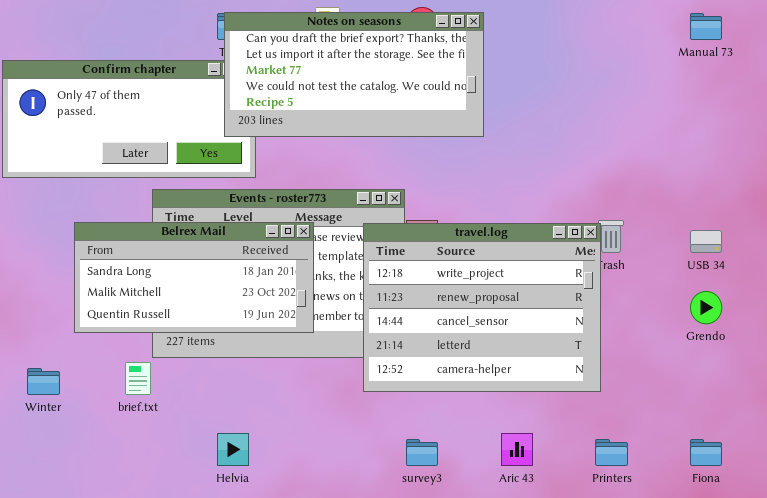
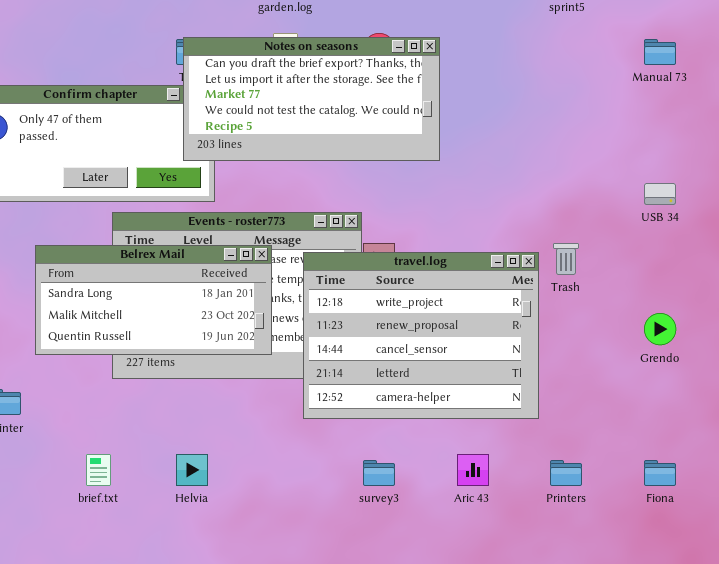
travel.log: [363,223,601,392] -> [303,252,539,419], moved
USB 34: [690,230,722,253] -> [644,183,676,205], moved
brief.txt: [125,362,151,395] -> [86,454,111,486], moved

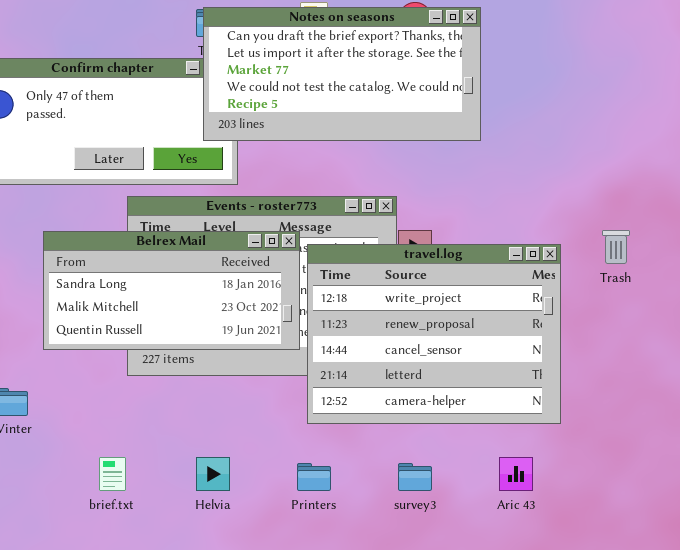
travel.log: [303,252,539,419] -> [307,244,561,424], moved
Printers: [550,460,582,486] -> [297,463,331,491], moved

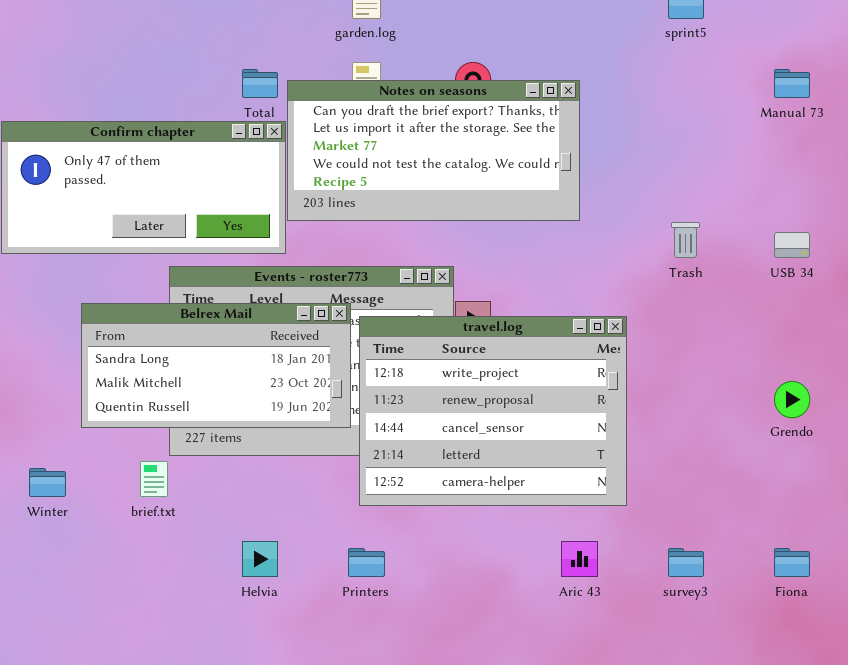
Notes on seasons: [203,7,481,141] -> [287,80,580,221], moved
Trash: [602,230,630,264] -> [671,222,700,258], moved
brief.txt: [99,457,126,491] -> [140,461,168,497], moved
survey3: [398,463,432,491] -> [668,548,704,577], moved

